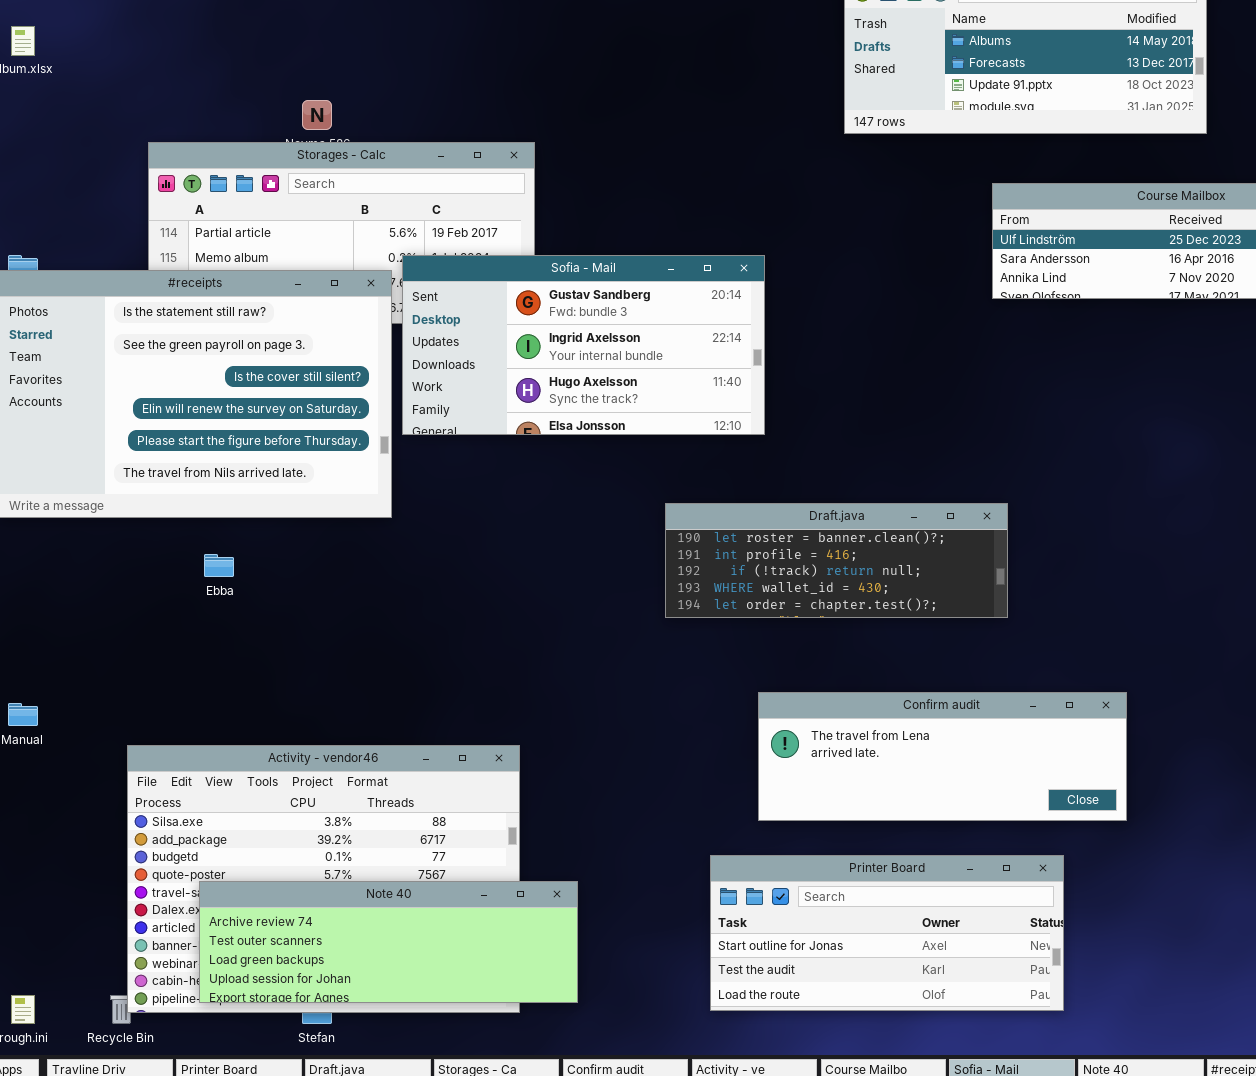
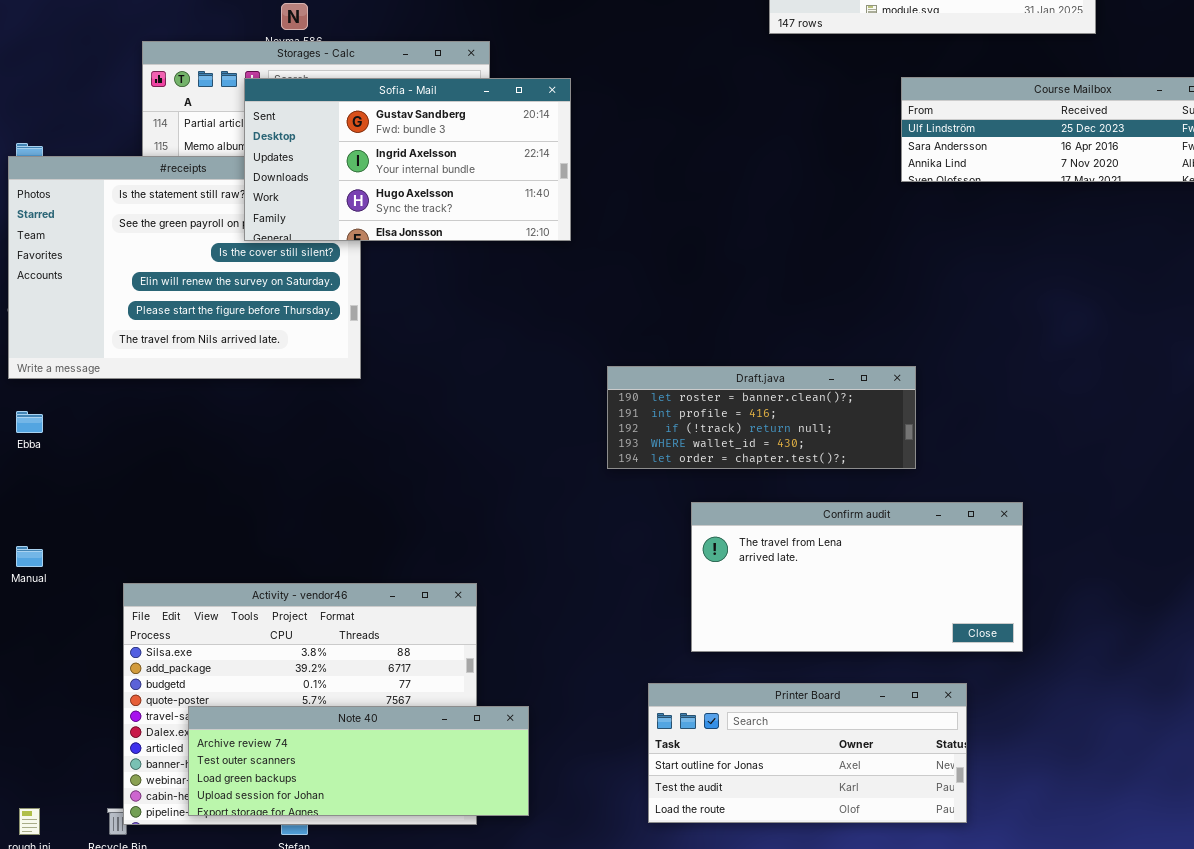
Sofia - Mail: [402,255,765,435] -> [244,78,571,241], moved
Ebba: [204,554,234,577] -> [16,411,43,433], moved
Confirm audit: [758,692,1127,821] -> [691,502,1023,652], resized

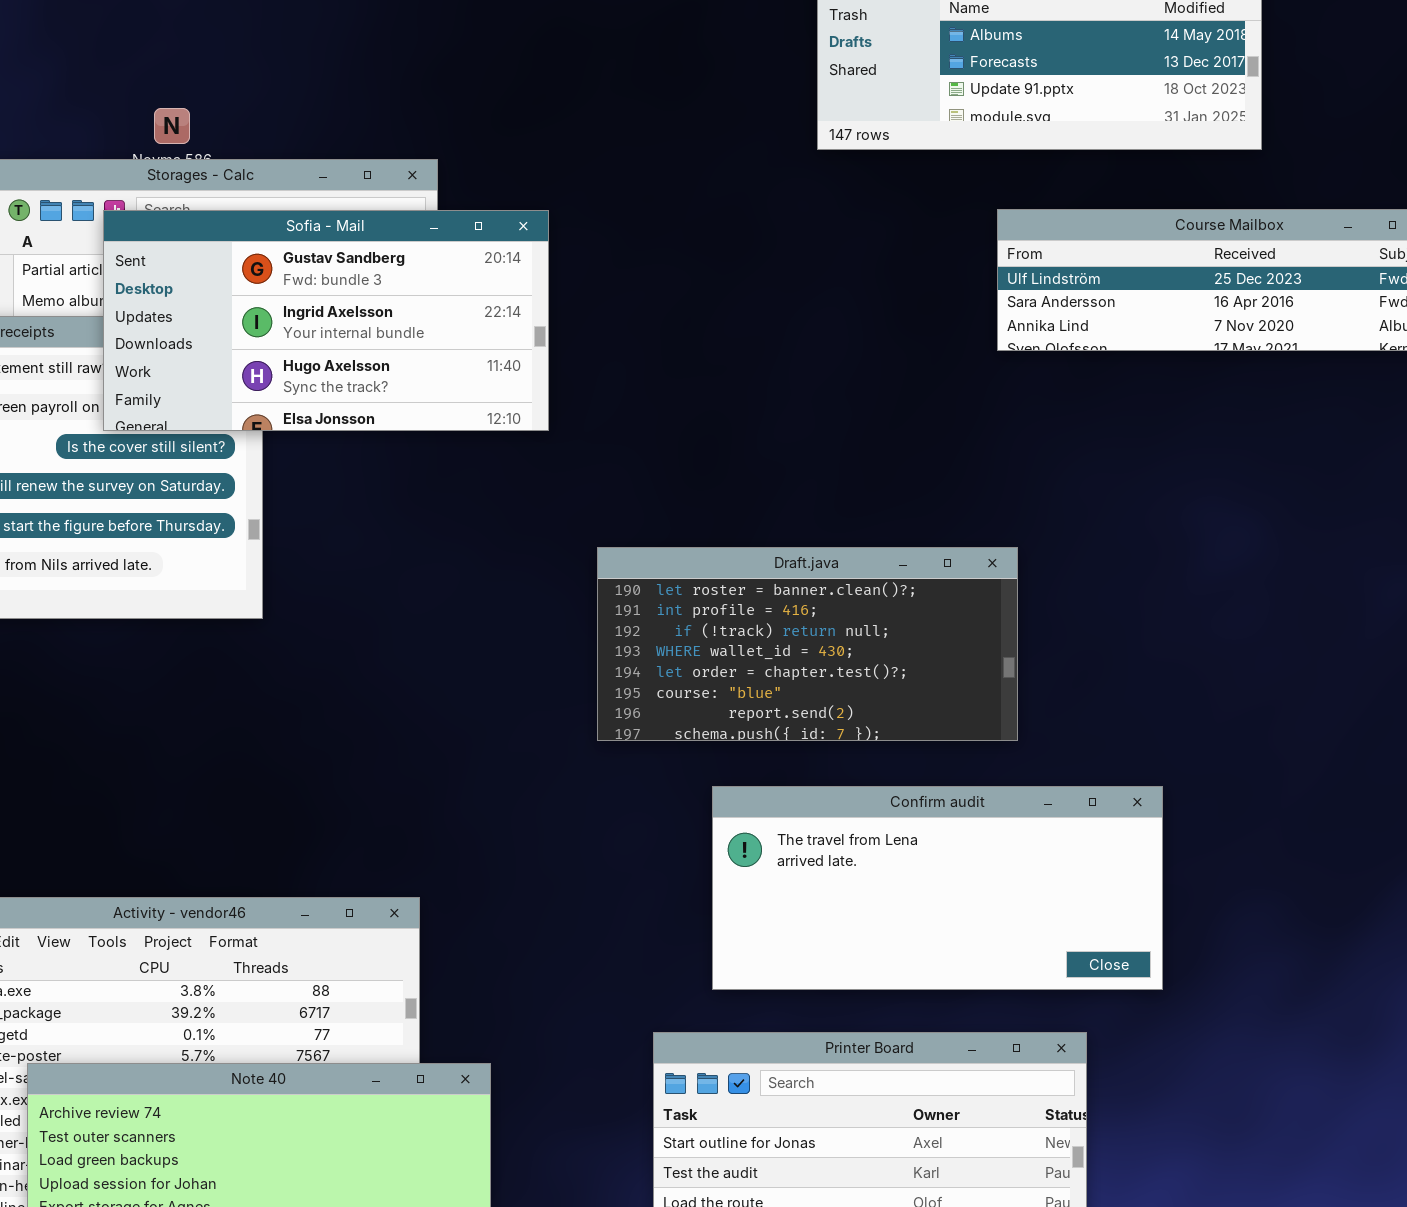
Draft.java: [607,366,916,469] -> [597,547,1018,741], resized

